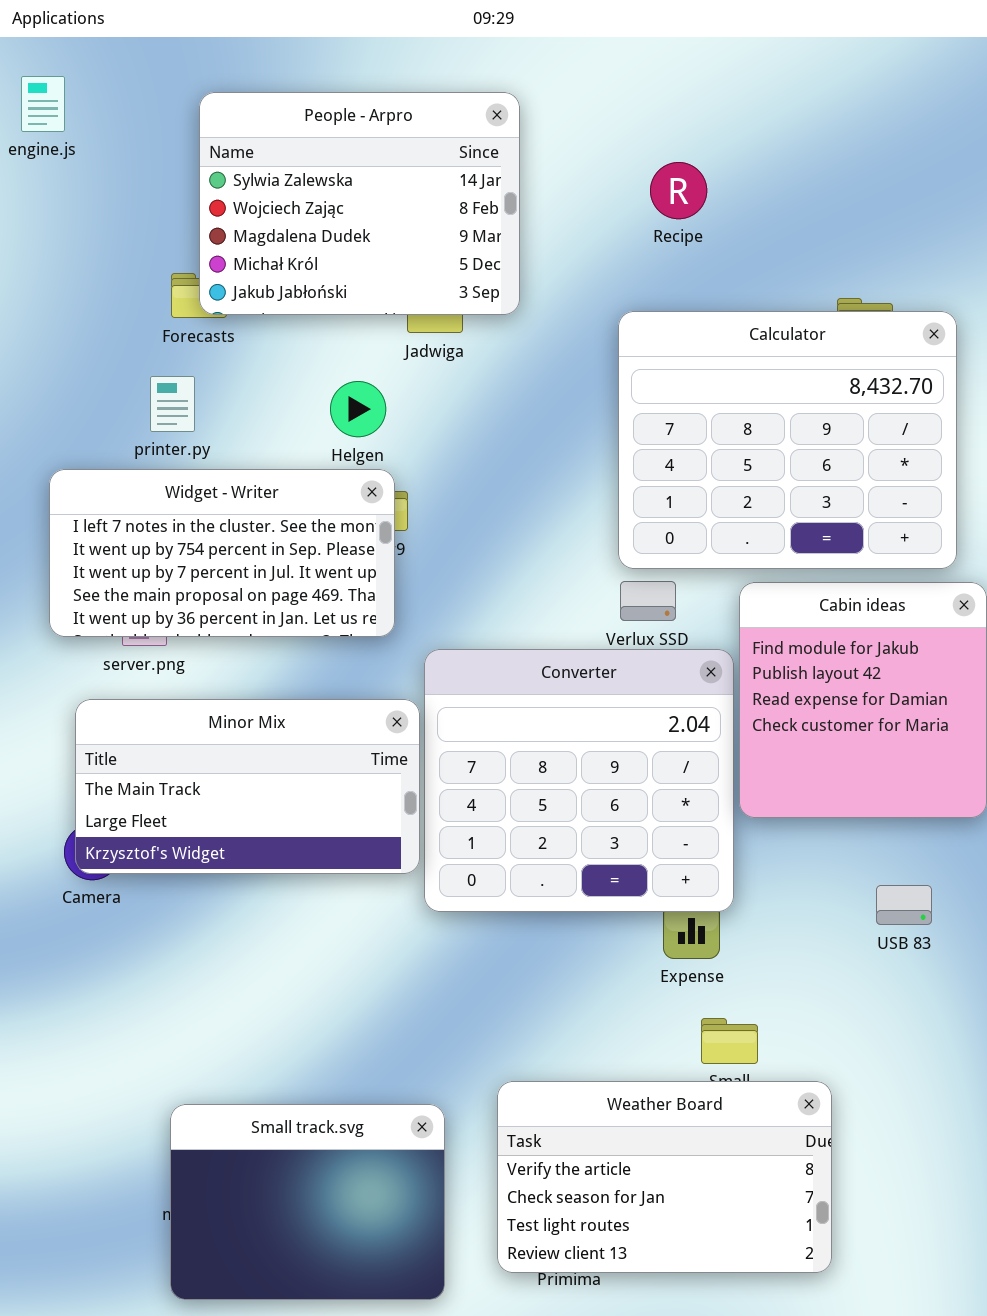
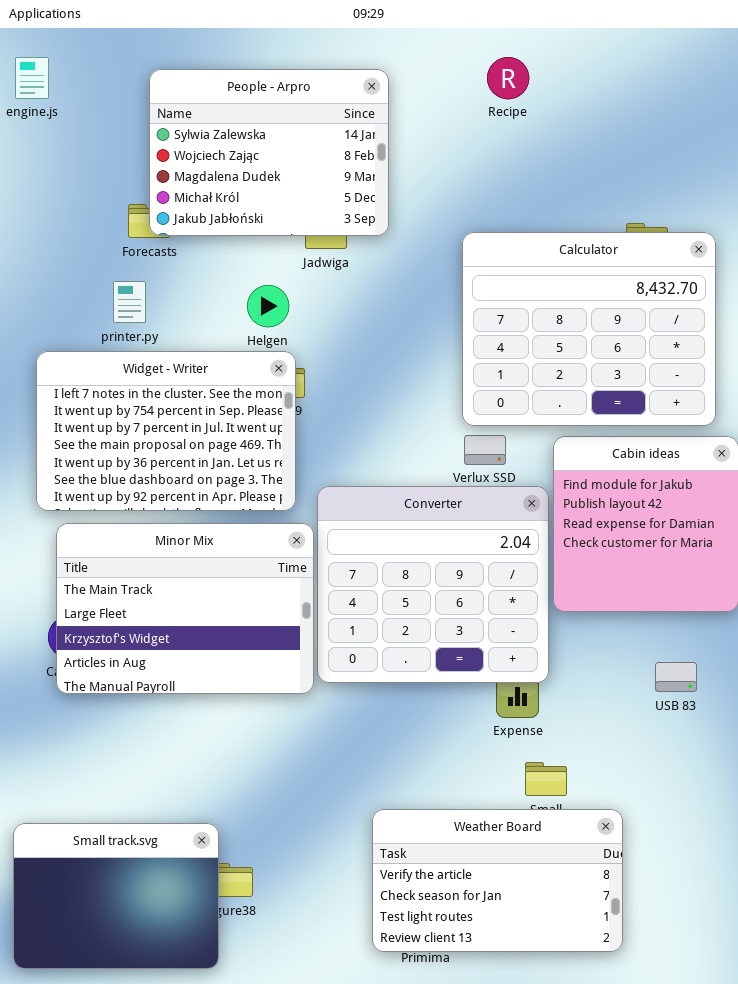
Recipe: [650,162,707,219] -> [487,57,529,99], moved
Widget - Writer: [49,469,395,637] -> [36,351,296,511], resized
Minor Mix: [75,699,420,874] -> [56,523,314,694], resized
Small track.svg: [170,1104,445,1300] -> [13,823,219,969], moved

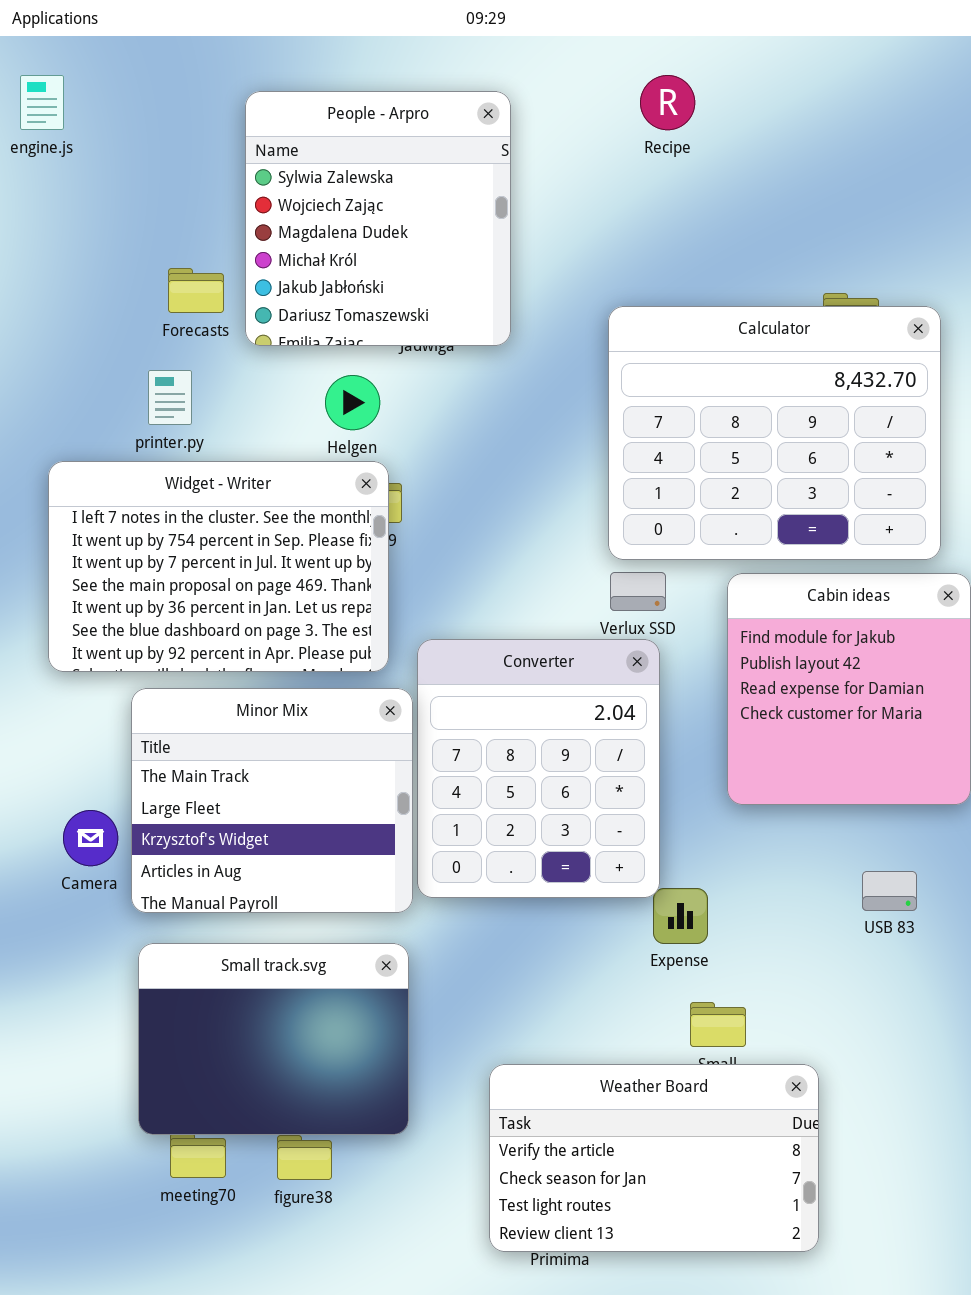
People - Arpro: [149,69,389,236] -> [245,91,511,346], resized
Converter: [317,486,549,683] -> [417,639,660,898], resized
Minor Mix: [56,523,314,694] -> [131,688,413,913], resized
Small track.svg: [13,823,219,969] -> [138,943,409,1135], moved

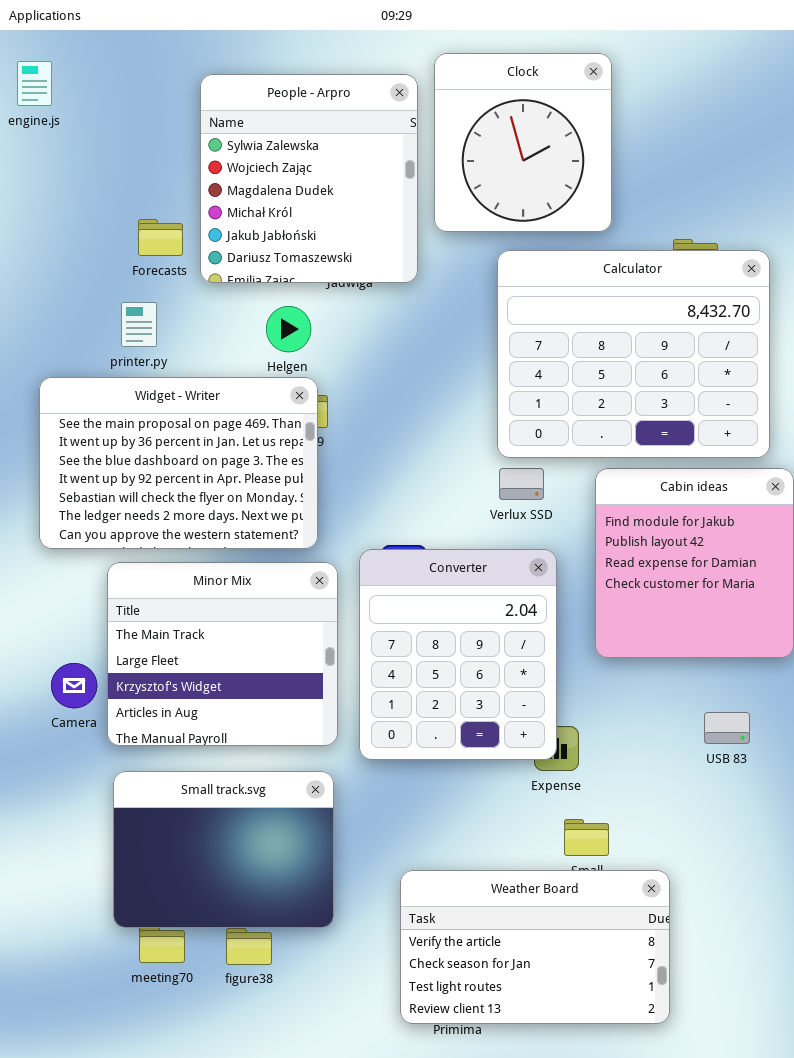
Clock: none -> [434,53,612,232], opened
Widget - Writer: [48,461,389,672] -> [39,377,318,549], scrolled down 3 rows
Converter: [417,639,660,898] -> [359,549,557,760], moved

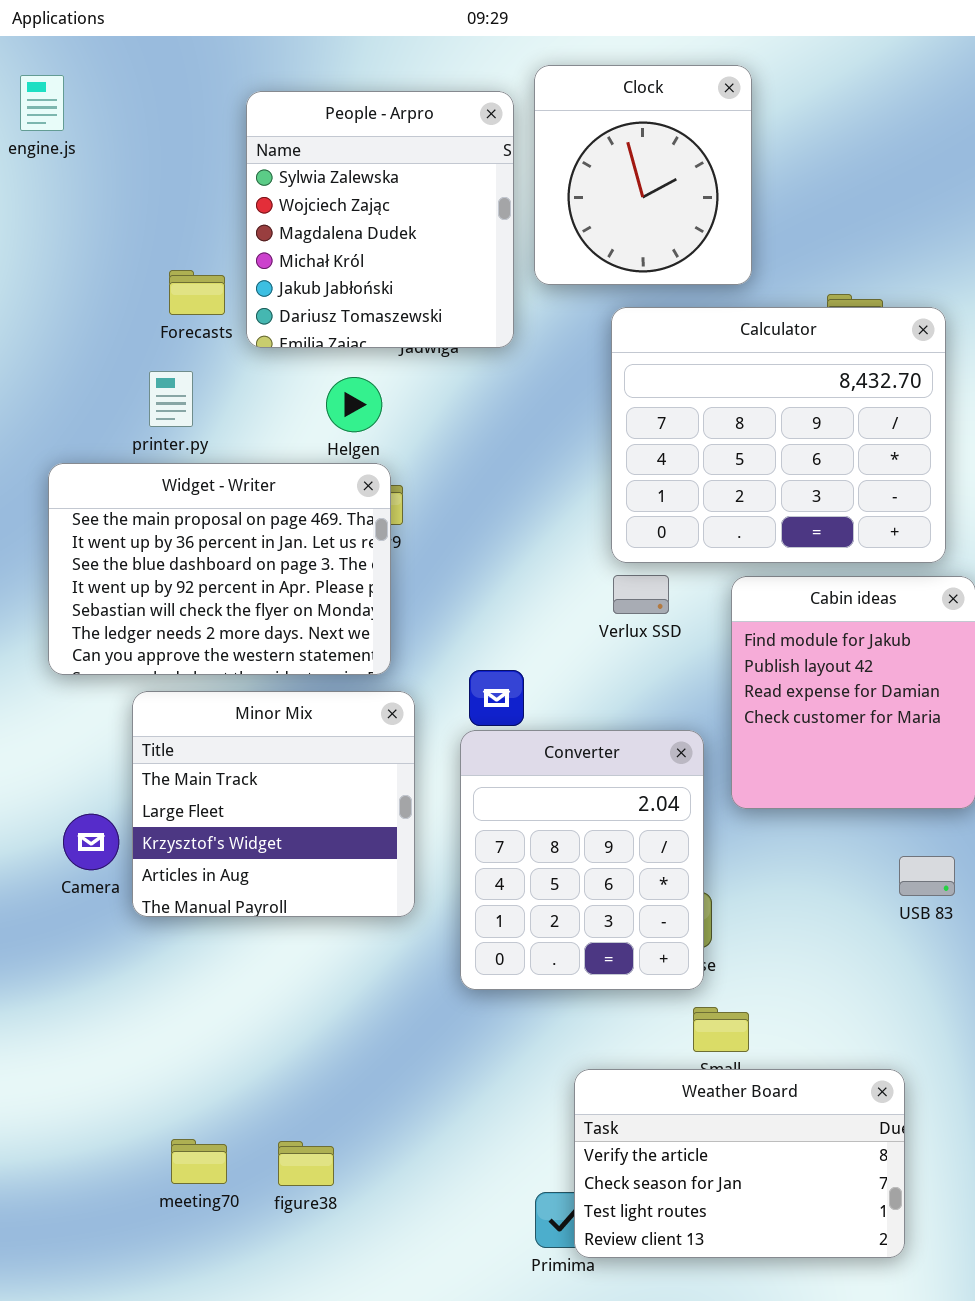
Converter: [359,549,557,760] -> [460,730,704,990], moved
USB 83: [704,712,750,744] -> [899,856,955,896], moved
Small track.svg: [113,771,334,928] -> none, closed
Weather Board: [400,870,670,1024] -> [574,1069,905,1258], moved

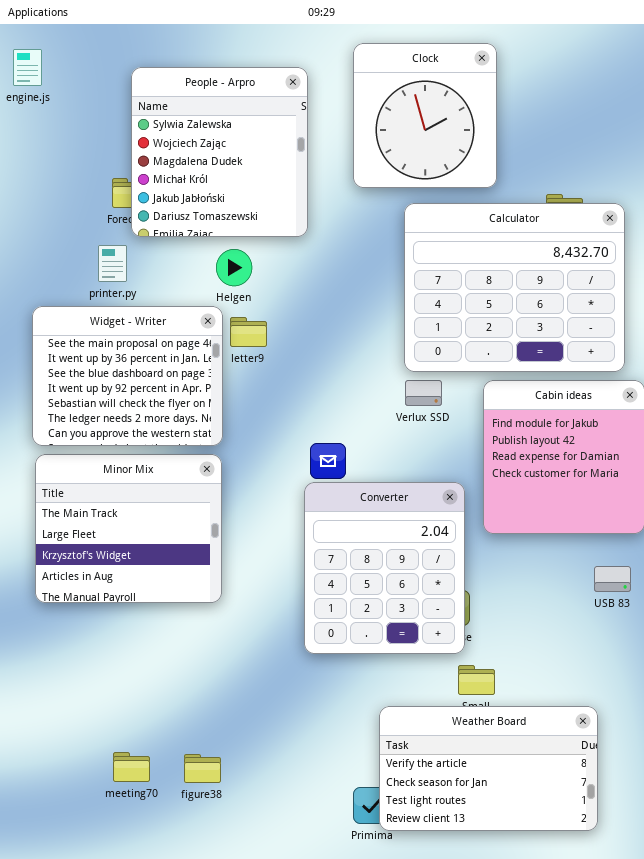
People - Arpro: [246,91,514,348] -> [131,67,308,237], moved
Widget - Writer: [48,463,391,675] -> [32,306,223,446], resized
Minor Mix: [132,691,415,917] -> [35,454,222,603], moved

